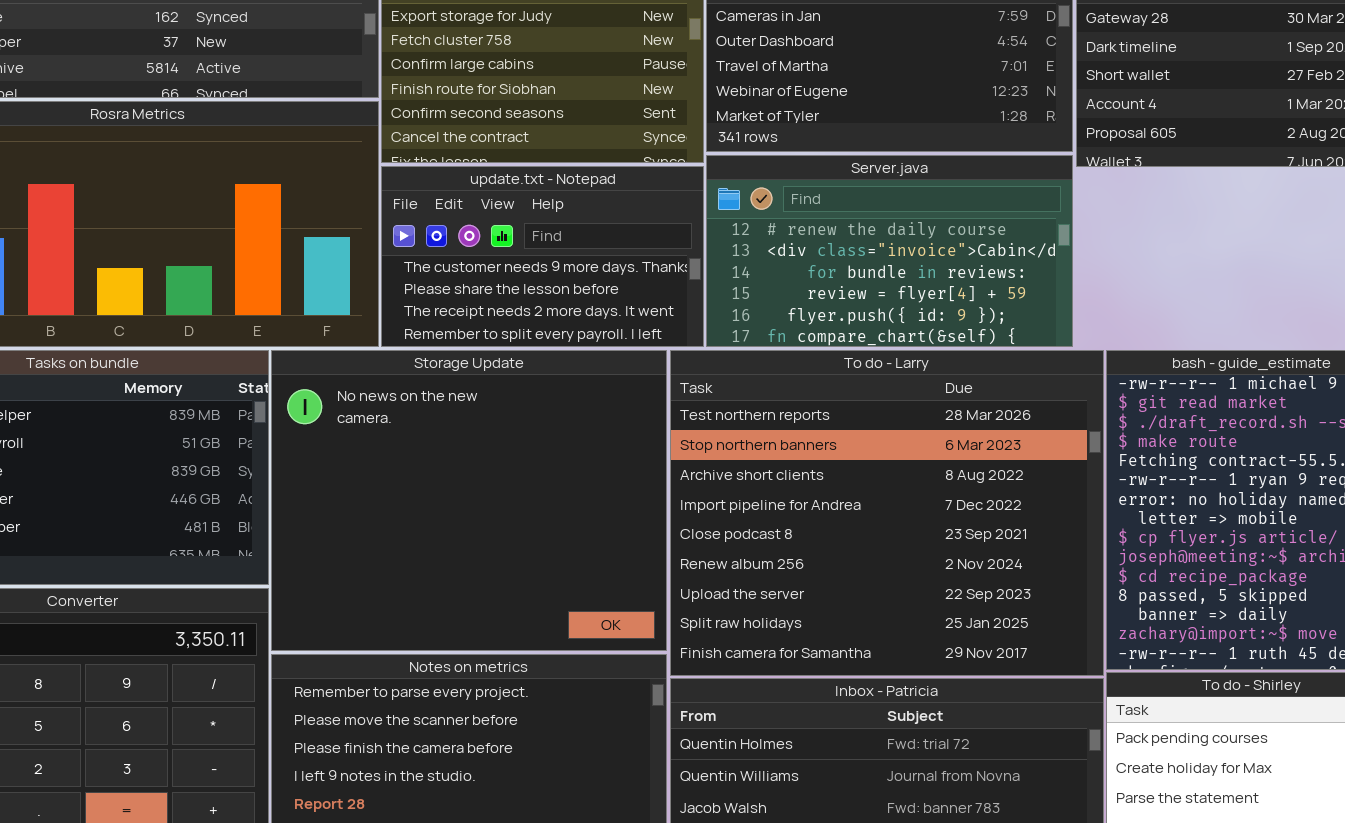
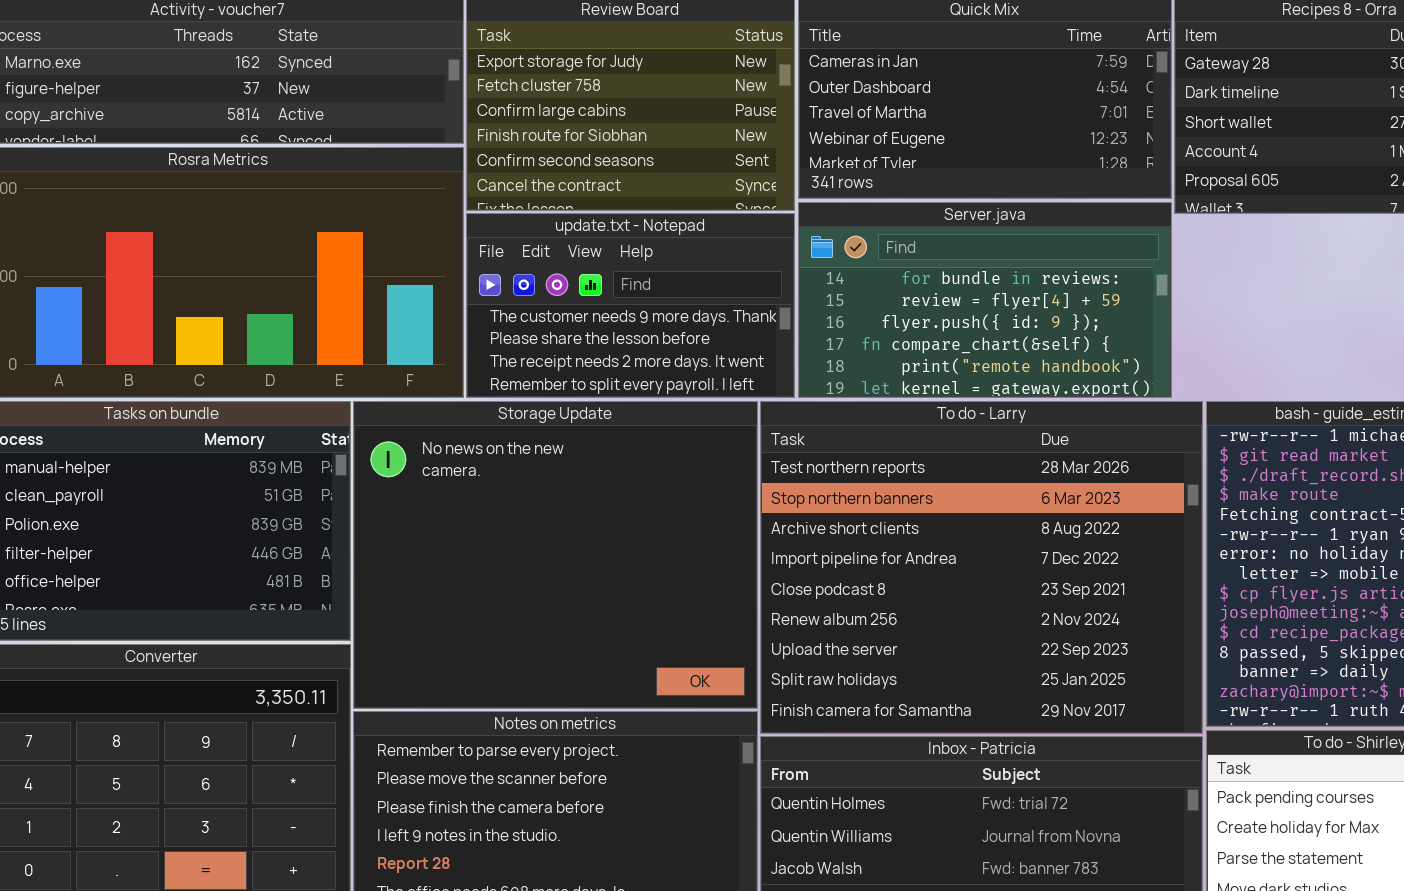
Server.java: [706,155,1073,347] -> [798,202,1172,398], scrolled down 2 rows

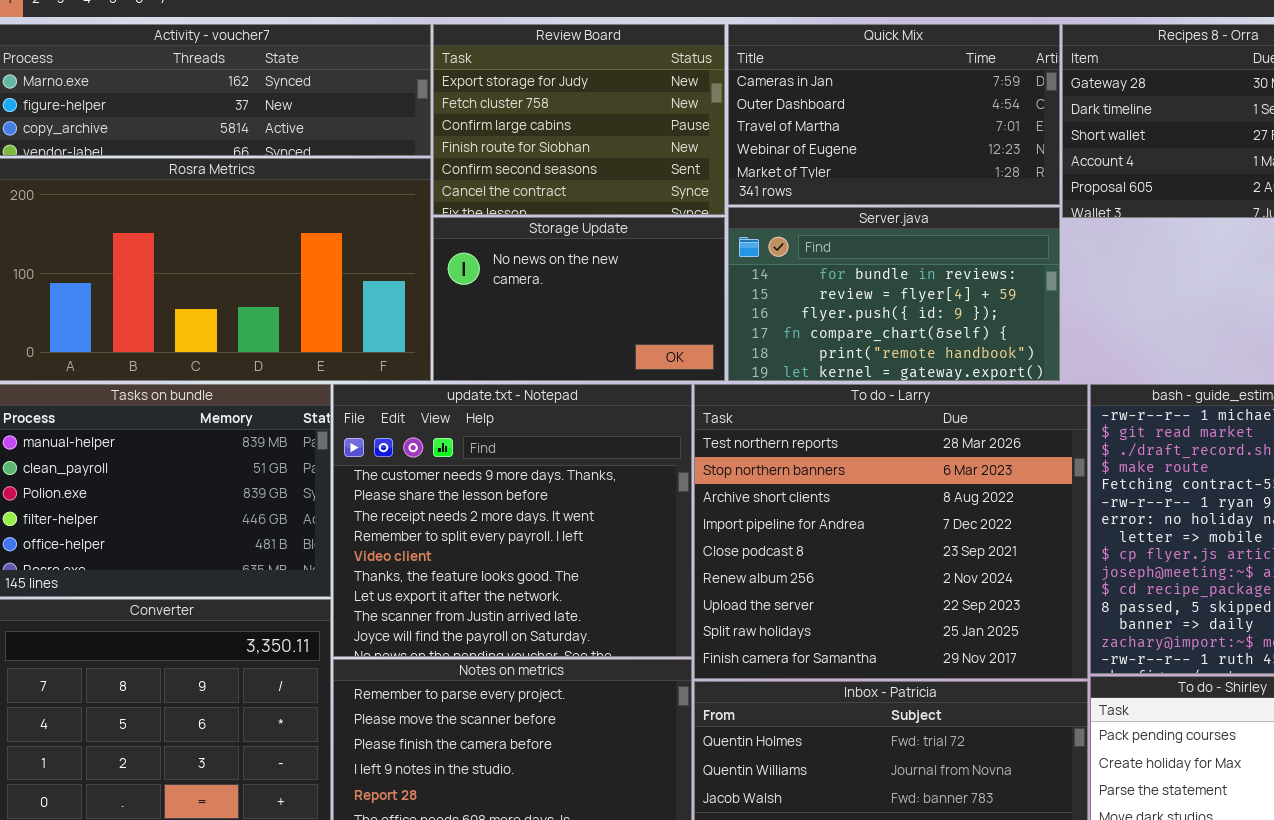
update.txt - Notepad: [466,213,795,398] -> [333,384,692,657], moved, resized
Storage Update: [353,401,758,709] -> [433,217,725,381], moved, resized

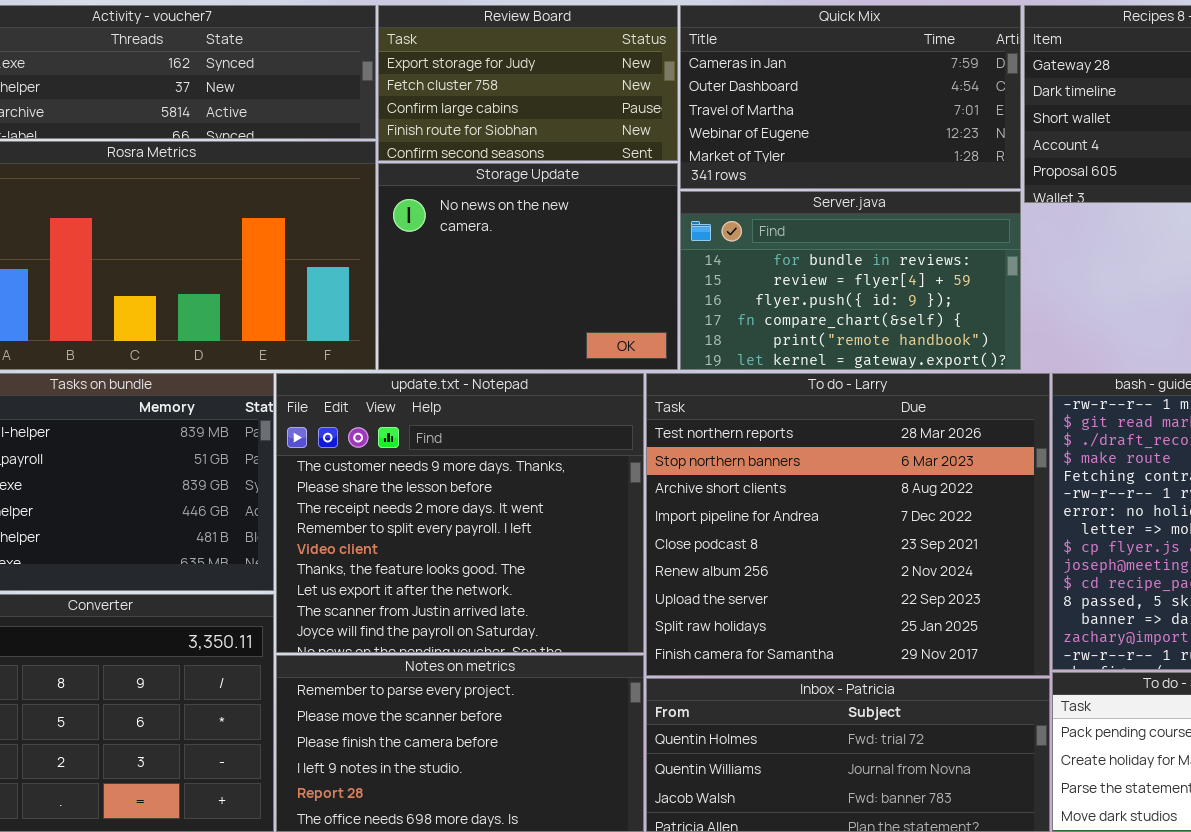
Review Board: [433,24,725,215] -> [378,5,678,161], resized
Storage Update: [433,217,725,381] -> [378,163,678,370], resized

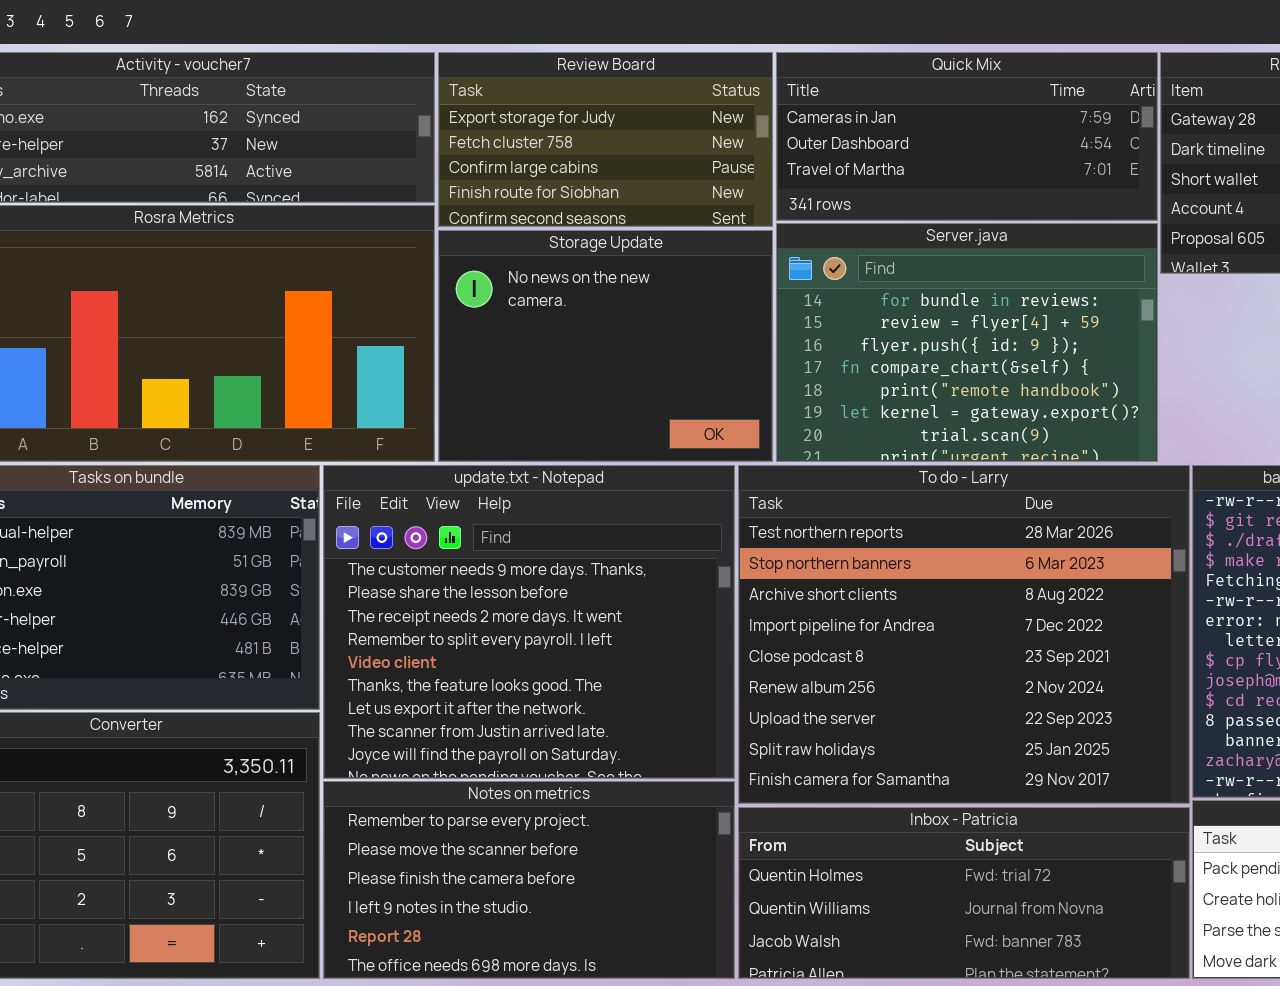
Quick Mix: [680,5,1021,189] -> [776,52,1158,221], resized
Server.java: [680,191,1021,370] -> [776,223,1158,462], resized

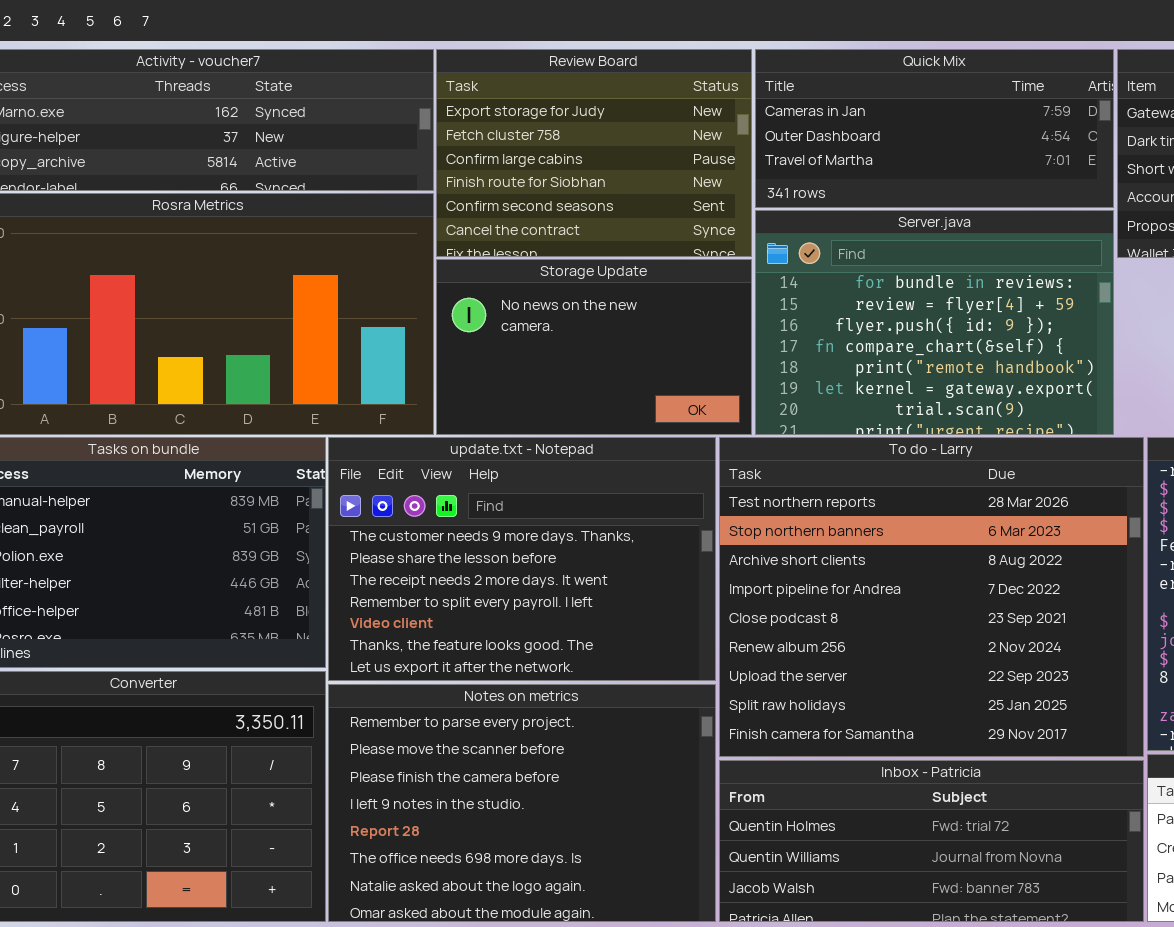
Review Board: [438,52,773,227] -> [436,49,752,257], resized
Storage Update: [438,230,773,462] -> [436,259,752,435], resized
update.txt - Notepad: [323,465,735,779] -> [328,437,716,681], resized
Notes on metrics: [323,781,735,979] -> [328,684,716,922], resized

